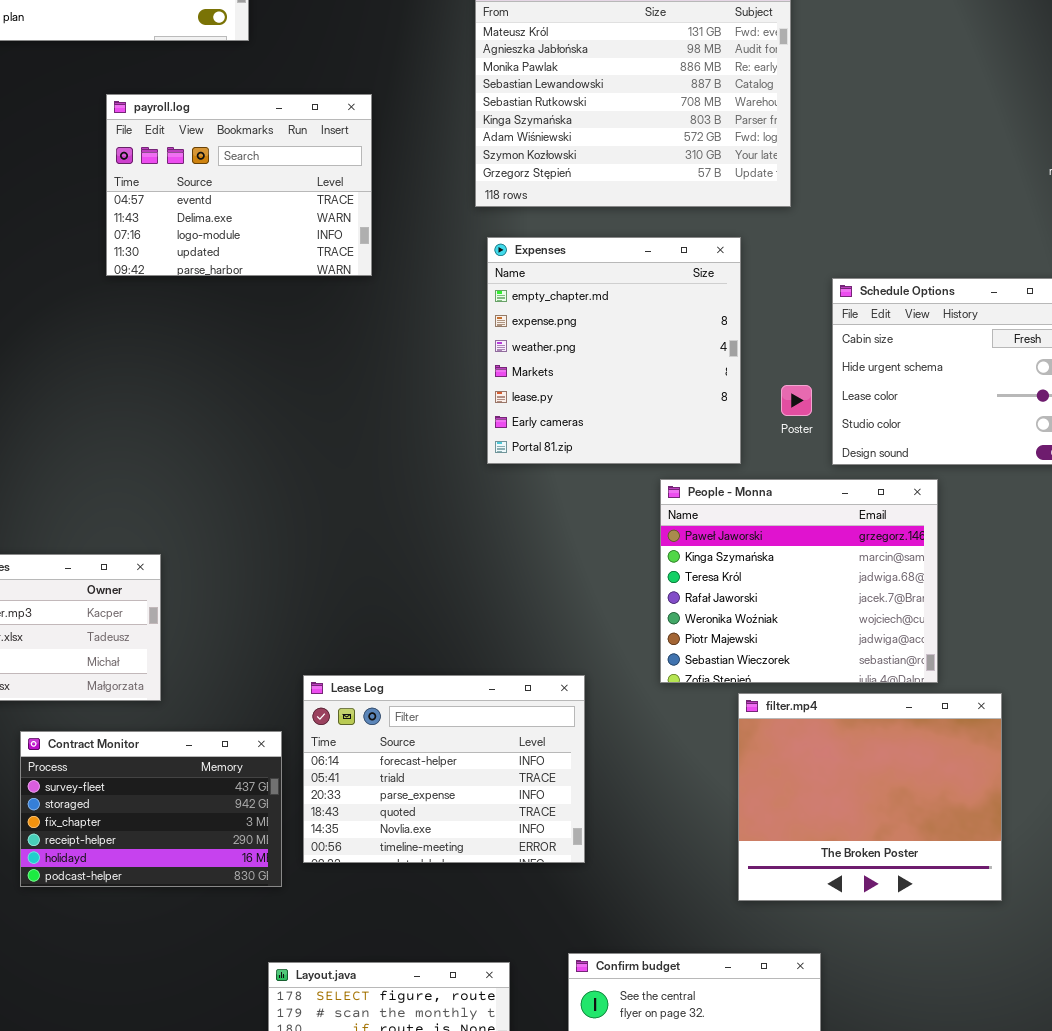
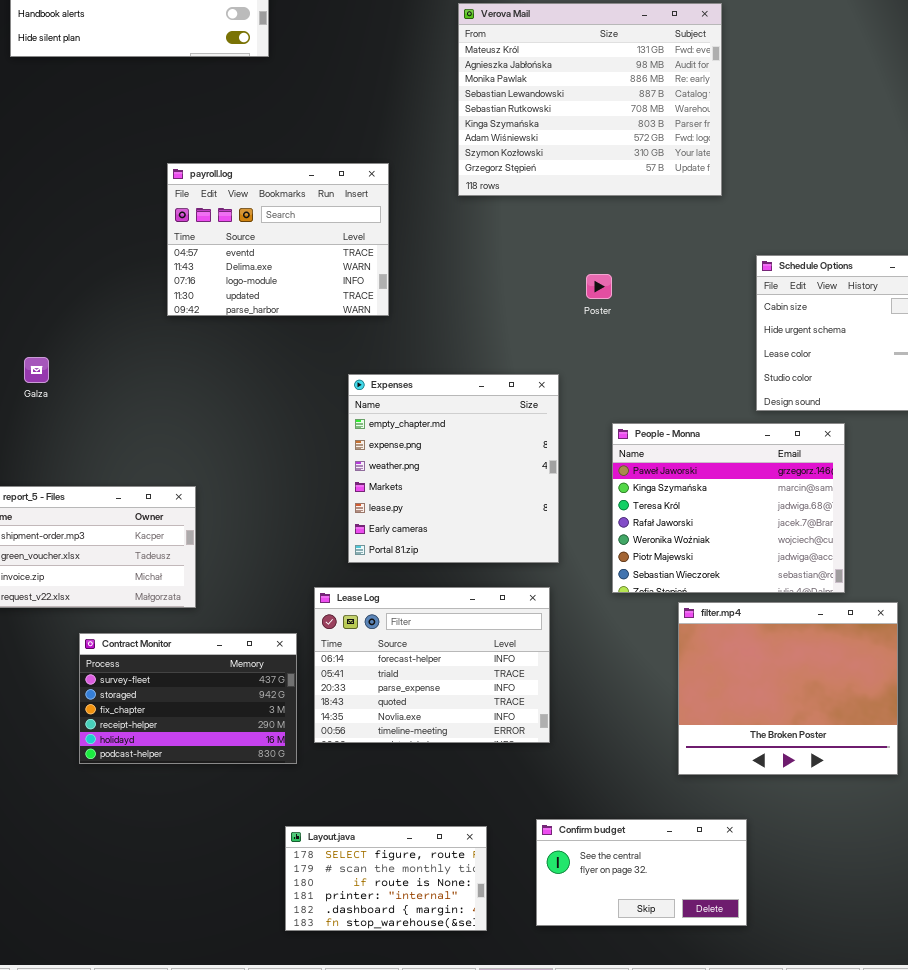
payroll.log: [106,94,372,276] -> [167,163,389,316], moved
Expenses: [487,237,741,464] -> [348,374,559,563], moved
Poster: [781,385,812,416] -> [586,274,612,299], moved

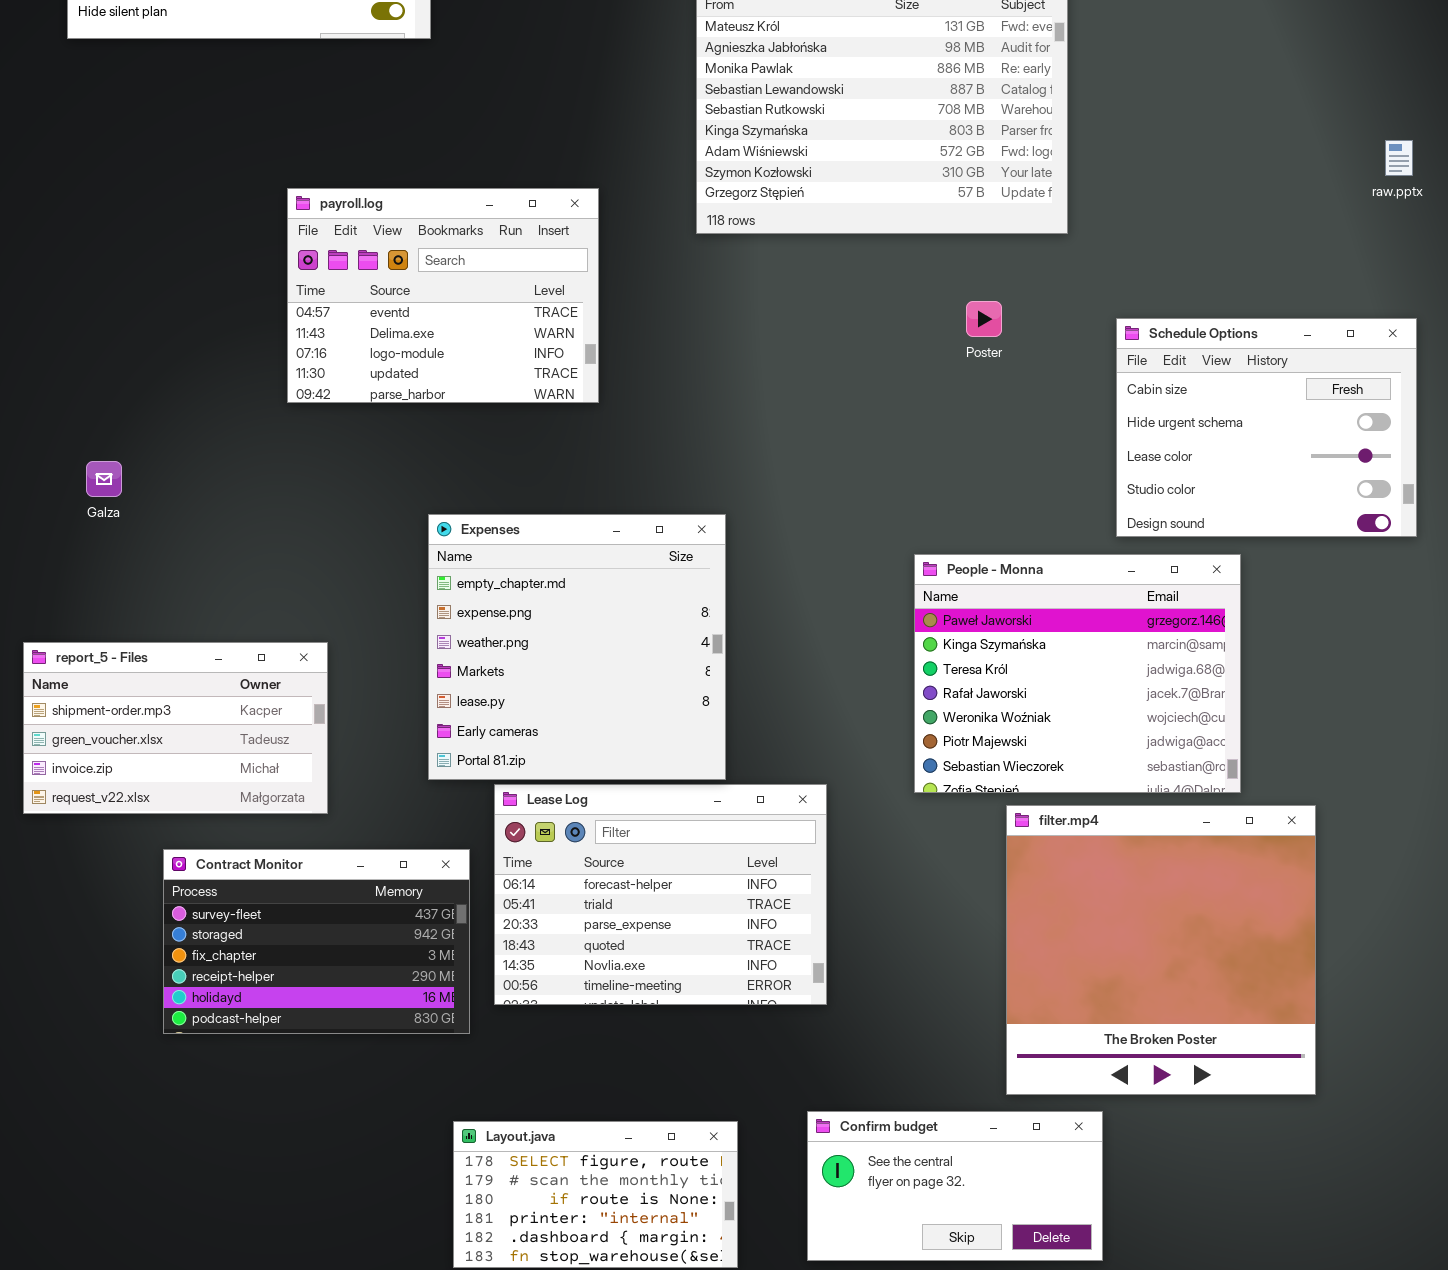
Poster: [586,274,612,299] -> [966,301,1002,337], moved
Expenses: [348,374,559,563] -> [428,514,726,780], moved
filter.mp4: [678,602,898,775] -> [1006,805,1316,1095], resized

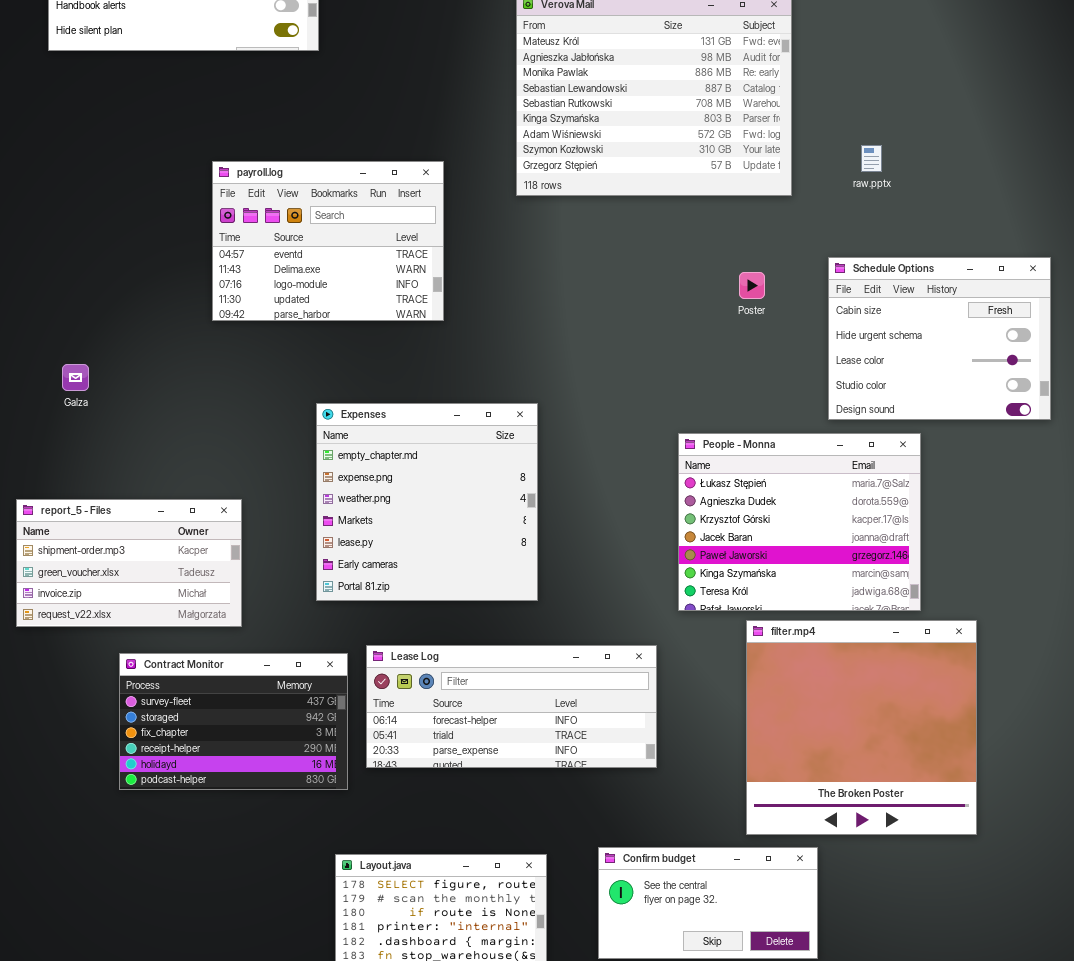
raw.pptx: [1385,140,1413,176] -> [861,145,882,172], moved
Poster: [966,301,1002,337] -> [739,272,765,299], moved
People - Monna: [914,554,1241,793] -> [678,433,921,611], scrolled up 4 rows
Lease Log: [494,784,827,1005] -> [366,645,657,768], resized

